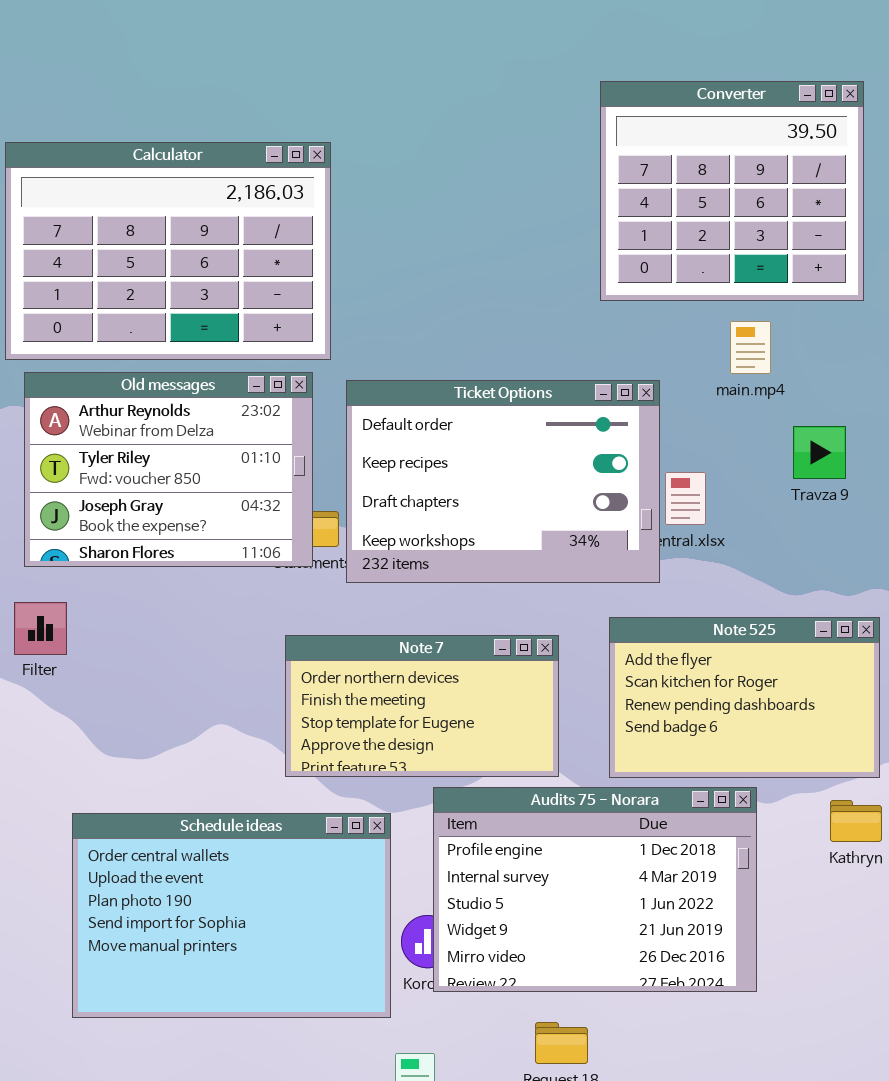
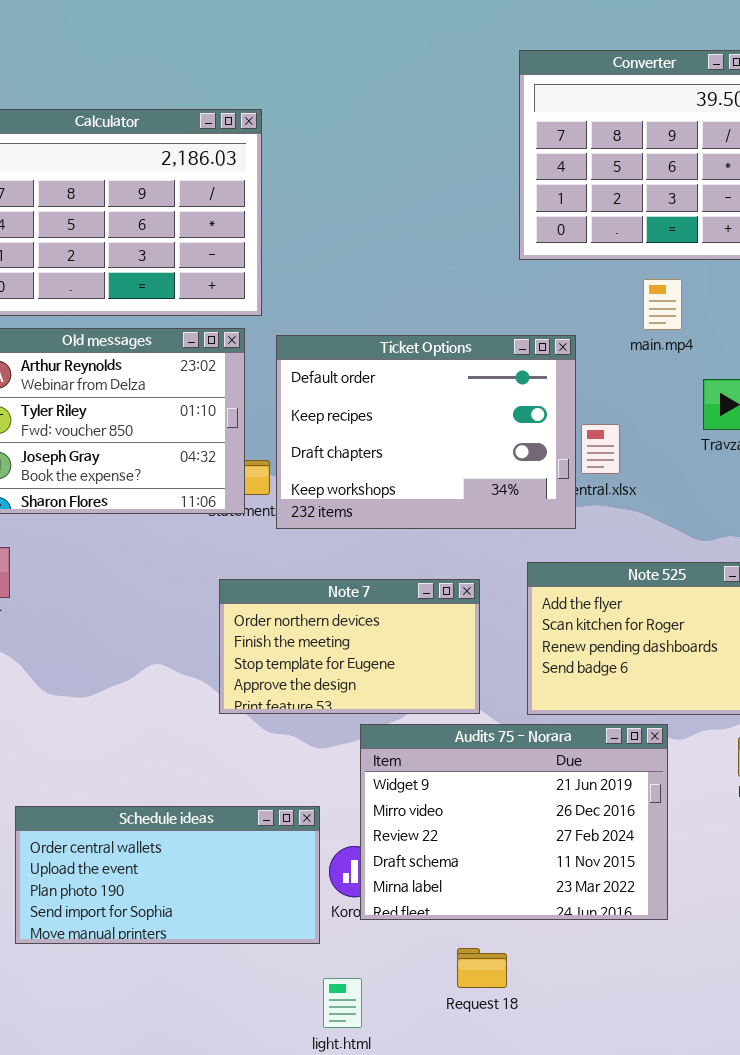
Audits 75 - Norara: [433,787,757,992] -> [360,724,668,920], scrolled down 3 rows
Schedule ideas: [72,813,391,1018] -> [15,806,320,944], resized

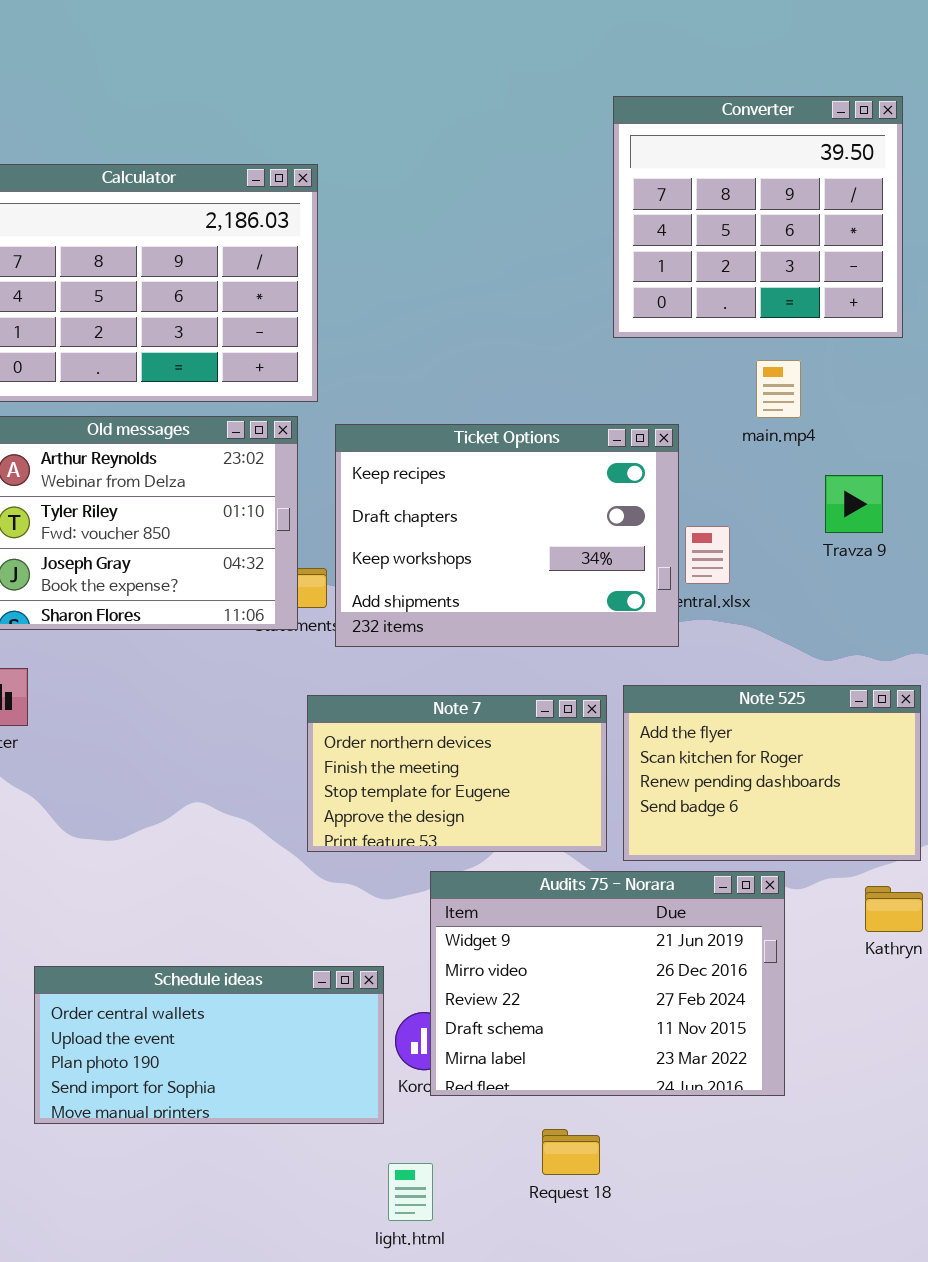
Ticket Options: [276,335,576,529] -> [335,424,679,647], scrolled down 1 row
Note 7: [219,579,480,714] -> [307,695,607,852], moved

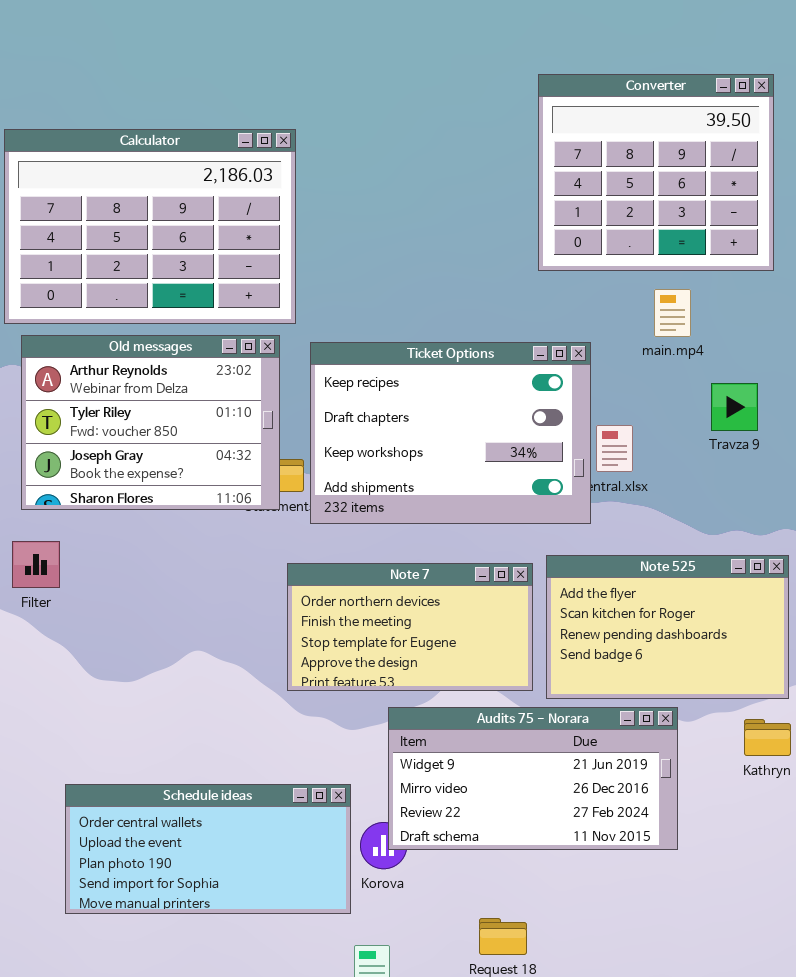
Audits 75 - Norara: [430,871,785,1096] -> [388,707,678,850], resized

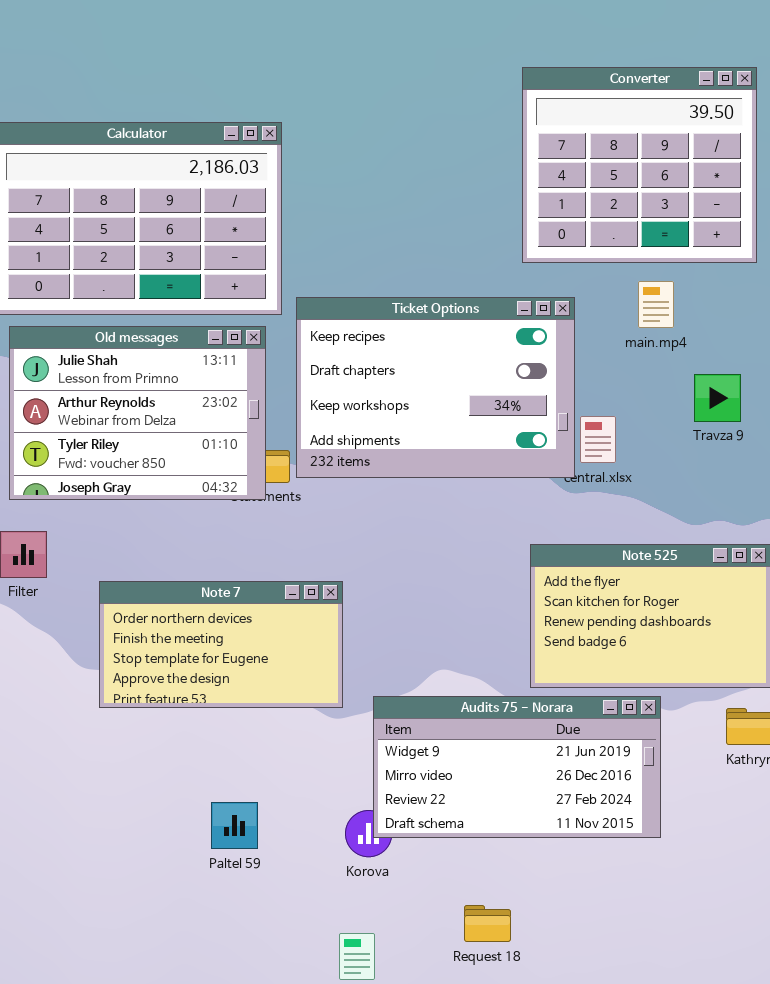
Old messages: [21,335,280,510] -> [9,326,266,500], scrolled up 1 row
Ticket Options: [310,342,591,524] -> [296,297,575,478], moved
Note 7: [287,563,533,691] -> [99,581,343,708], moved
Schedule ideas: [65,784,351,914] -> none, closed

